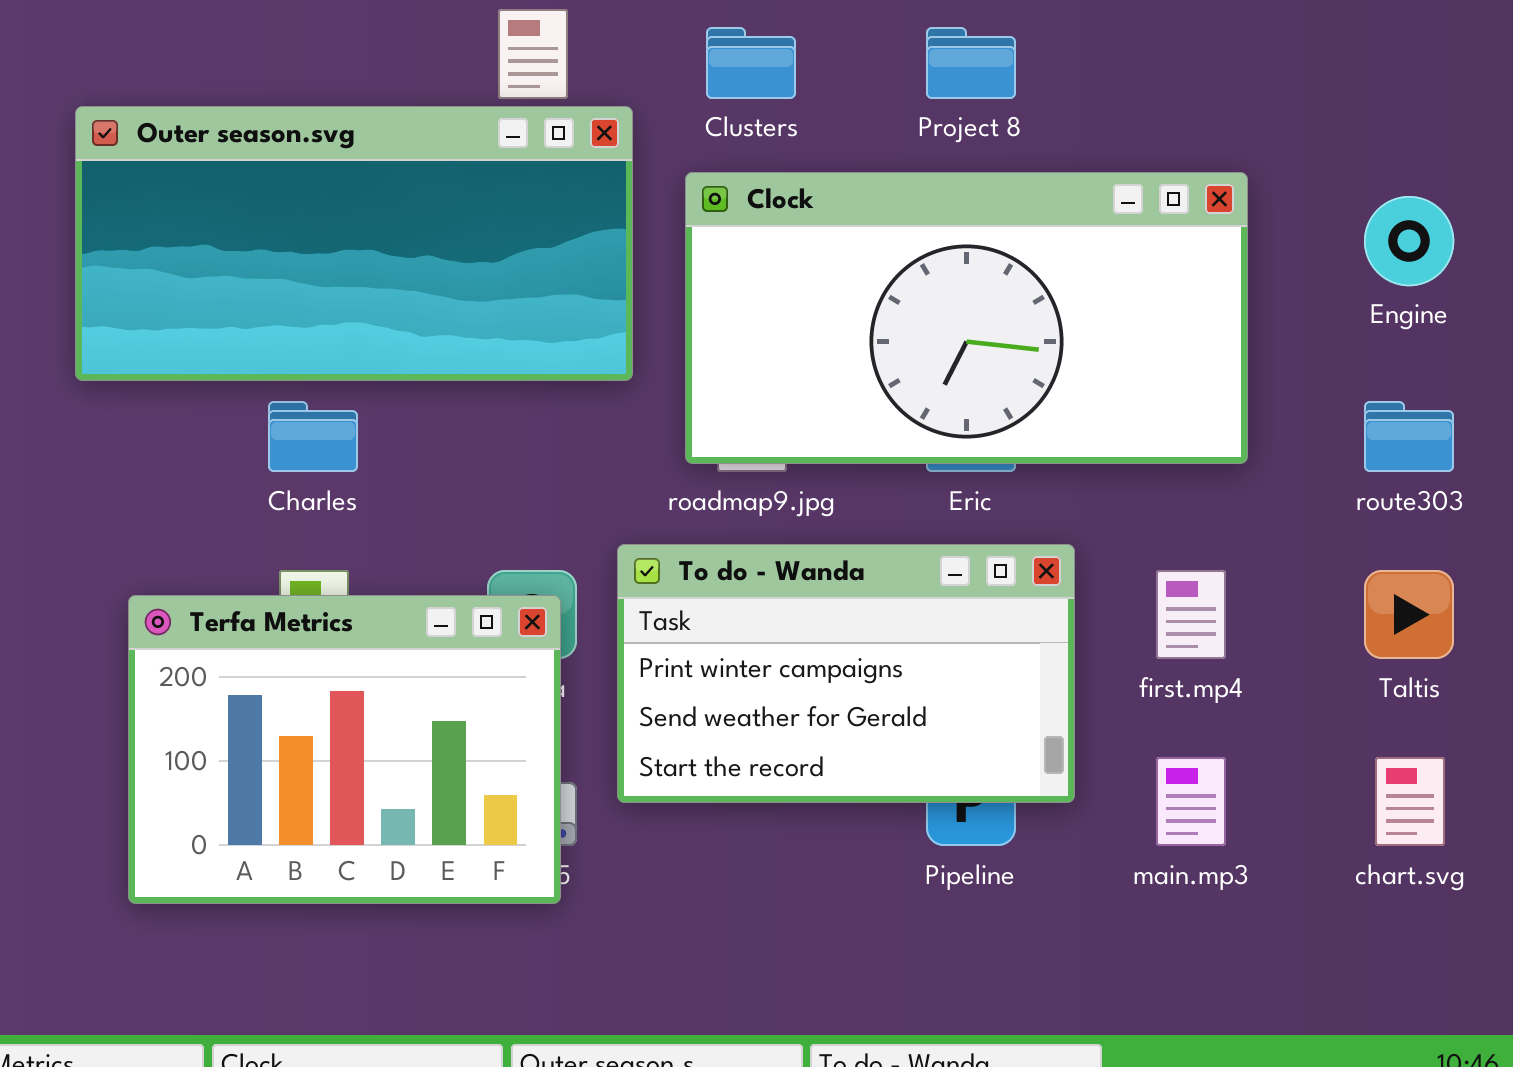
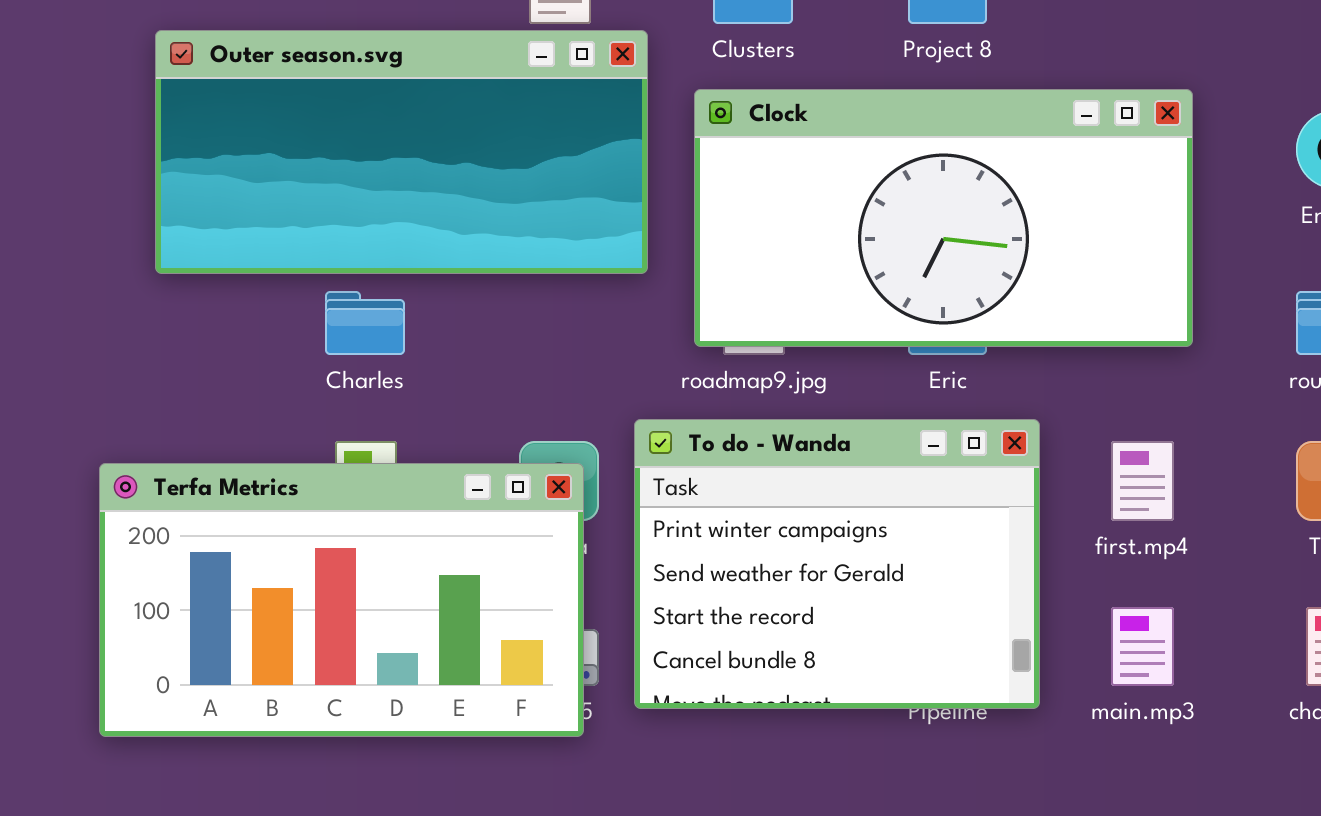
To do - Wanda: [617,544,1075,803] -> [634,419,1040,709], resized
Terfa Metrics: [128,595,561,904] -> [99,463,584,737], resized

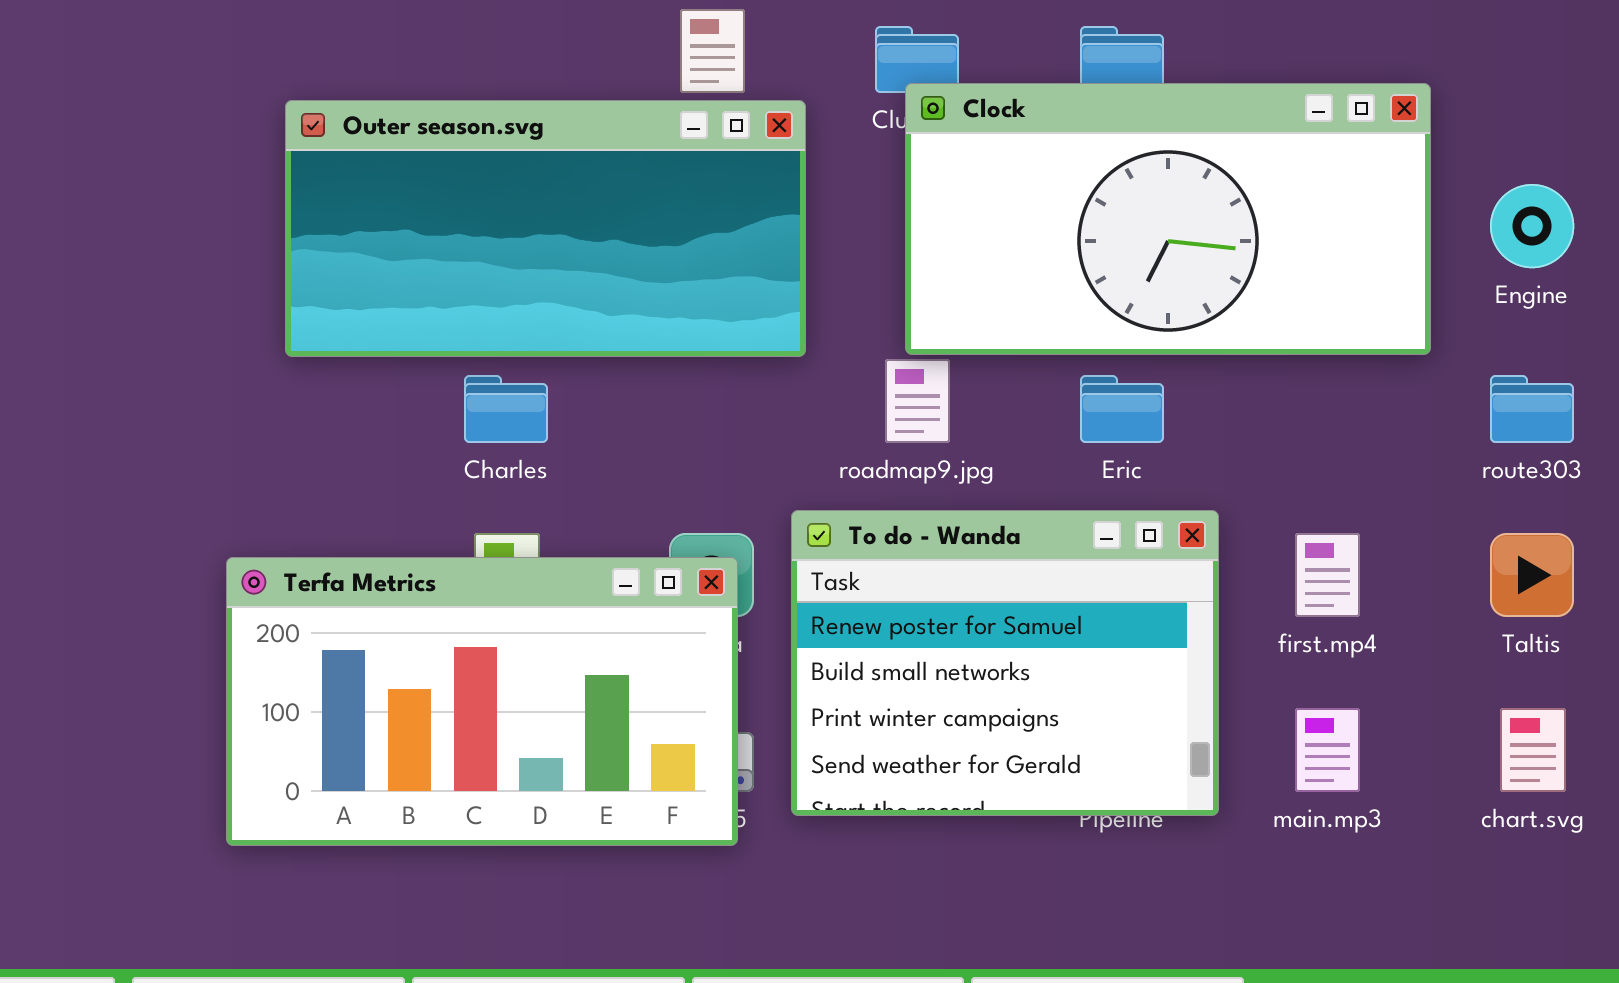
Clock: [694,89,1193,347] -> [905,83,1431,355], moved
To do - Wanda: [634,419,1040,709] -> [791,510,1219,816], scrolled up 2 rows

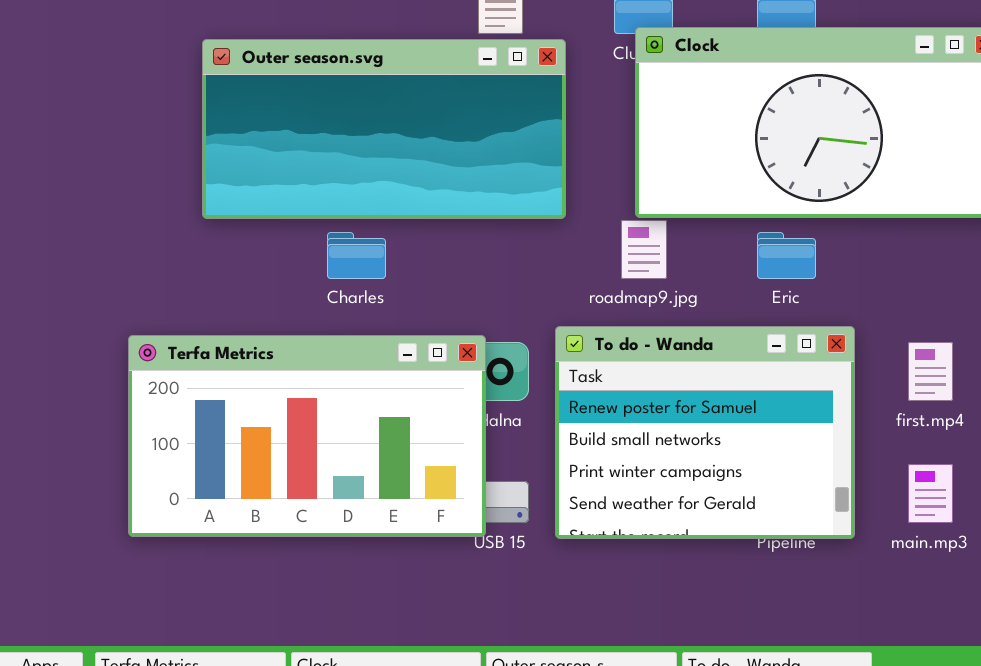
Terfa Metrics: [226,557,738,846] -> [128,335,486,537], moved

